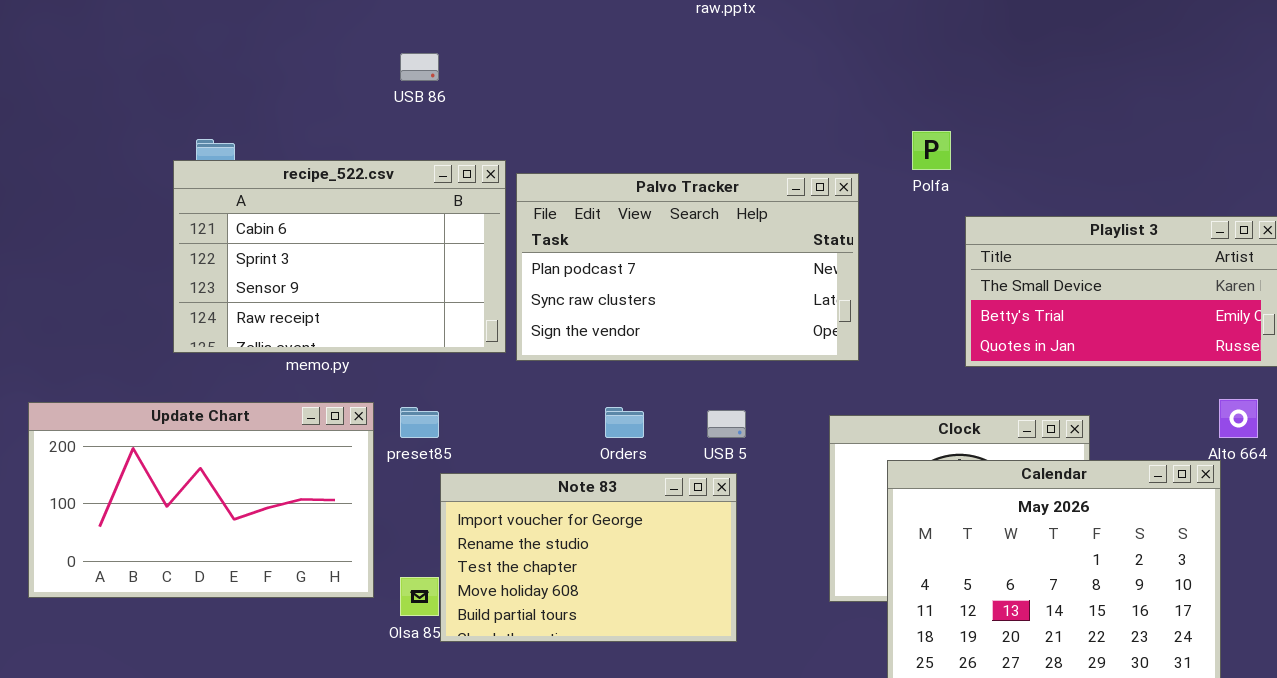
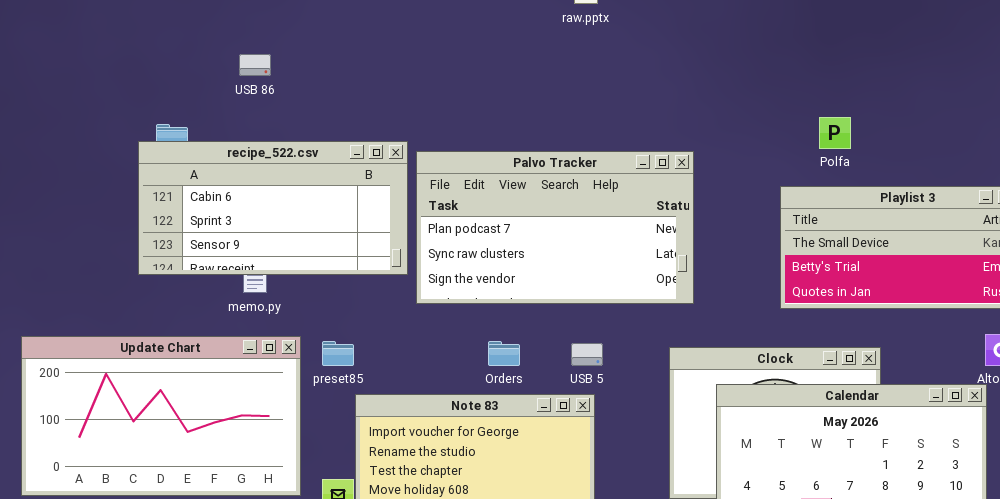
USB 86: [400,53,439,81] -> [239,54,271,76], moved
Polfa: [912,131,951,170] -> [819,117,851,149], moved
recipe_522.csv: [173,160,506,353] -> [138,141,408,275], resized

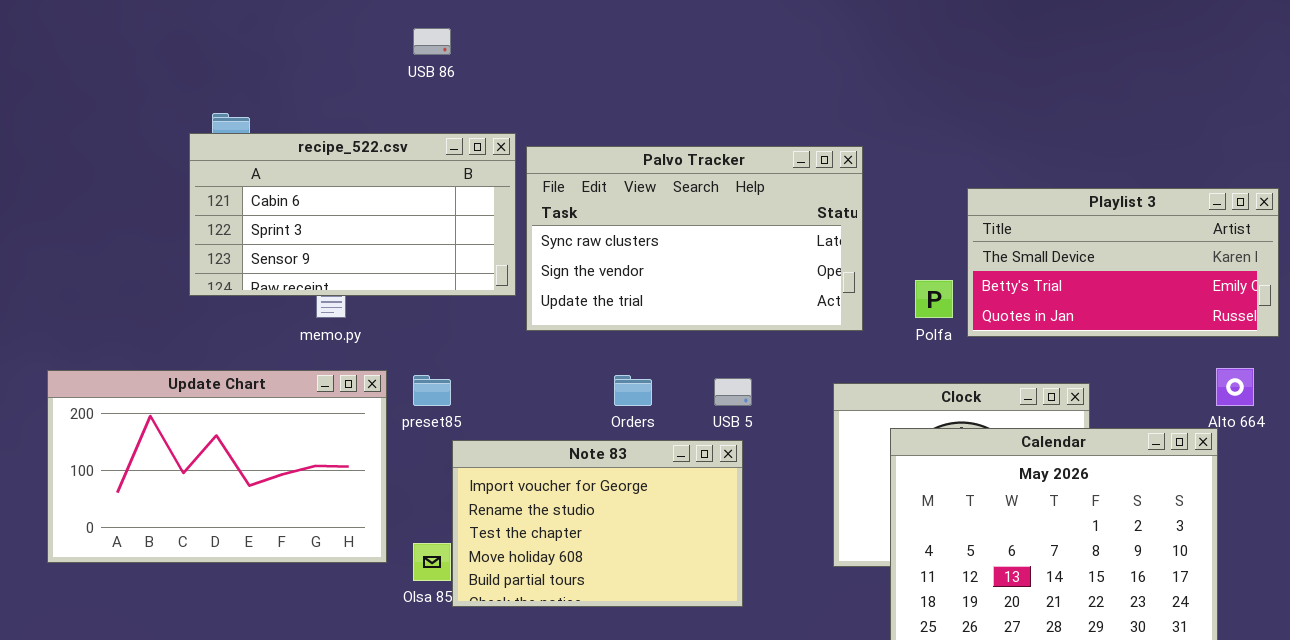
USB 86: [239,54,271,76] -> [413,28,451,55], moved
Polfa: [819,117,851,149] -> [915,280,953,318], moved
Palvo Tracker: [416,151,694,304] -> [526,146,863,331], scrolled down 1 row

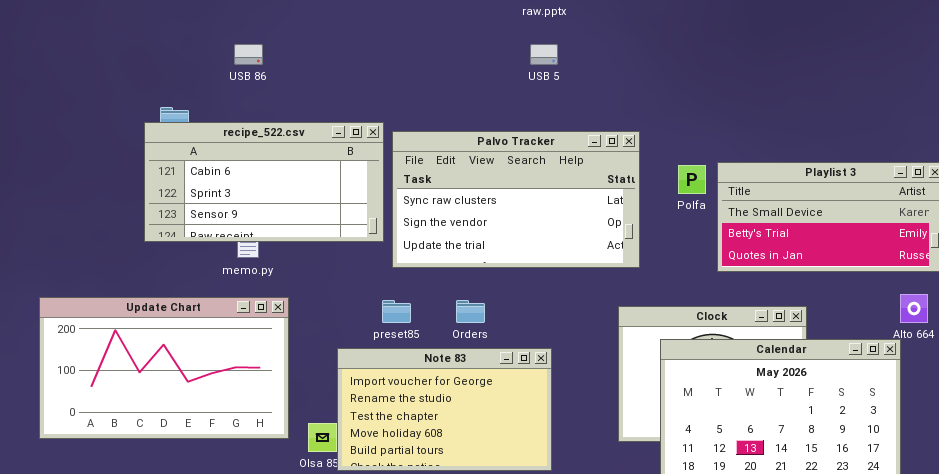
USB 86: [413,28,451,55] -> [234,44,263,65], moved
Polfa: [915,280,953,318] -> [678,165,706,194], moved
preset85: [413,375,451,406] -> [382,300,411,323], moved
USB 5: [714,378,752,406] -> [530,44,558,65], moved

